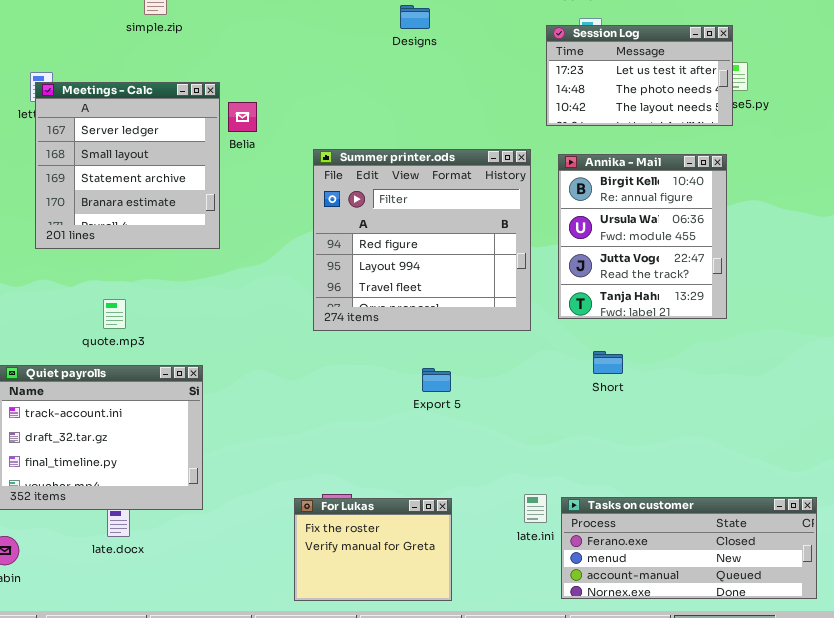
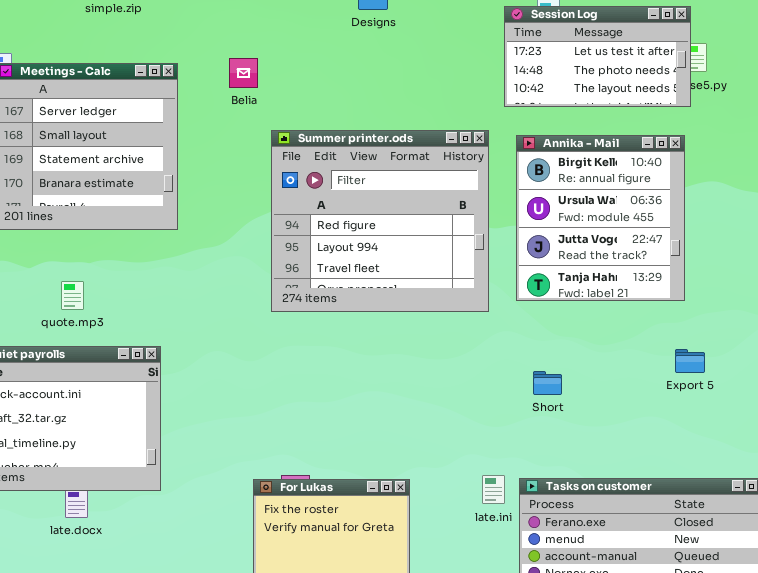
Belia: [228,102,257,132] -> [229,58,258,88], moved
Short: [593,351,623,374] -> [533,371,562,395], moved
Export 5: [422,368,451,392] -> [675,349,705,373], moved

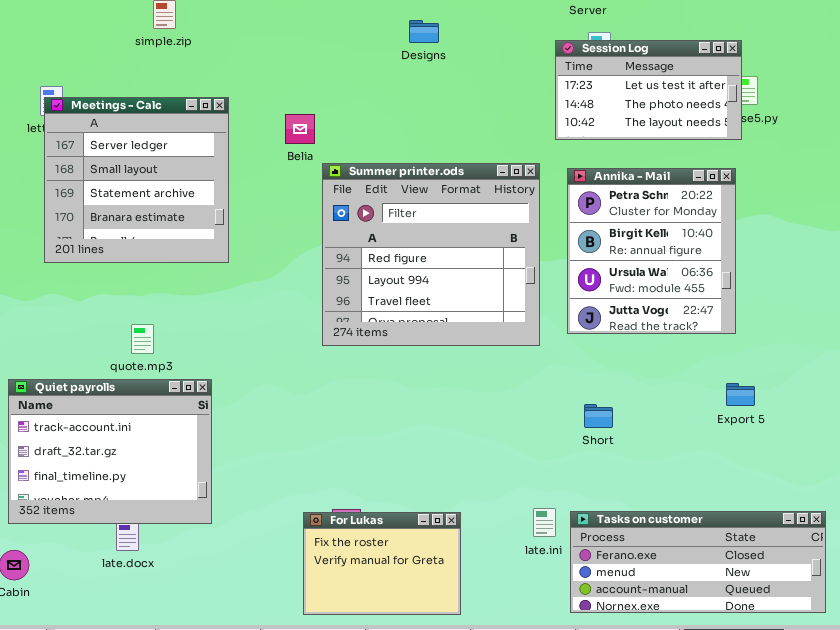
Belia: [229,58,258,88] -> [285,114,315,144], moved
Annika - Mail: [516,135,685,301] -> [567,168,736,334], scrolled up 1 row
quote.mp3: [61,281,84,310] -> [131,324,154,354], moved

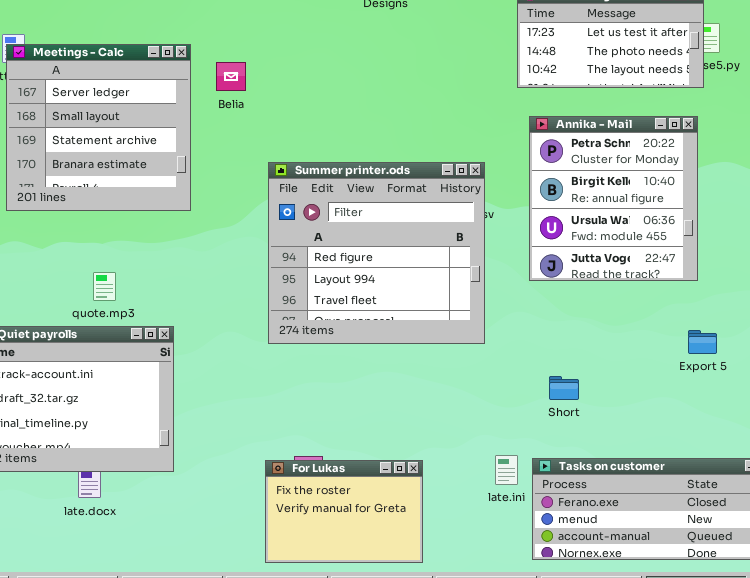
Belia: [285,114,315,144] -> [216,62,246,91], moved
Summer printer.ods: [322,163,540,346] -> [268,162,485,344], moved
Short: [584,404,613,428] -> [549,376,579,400], moved

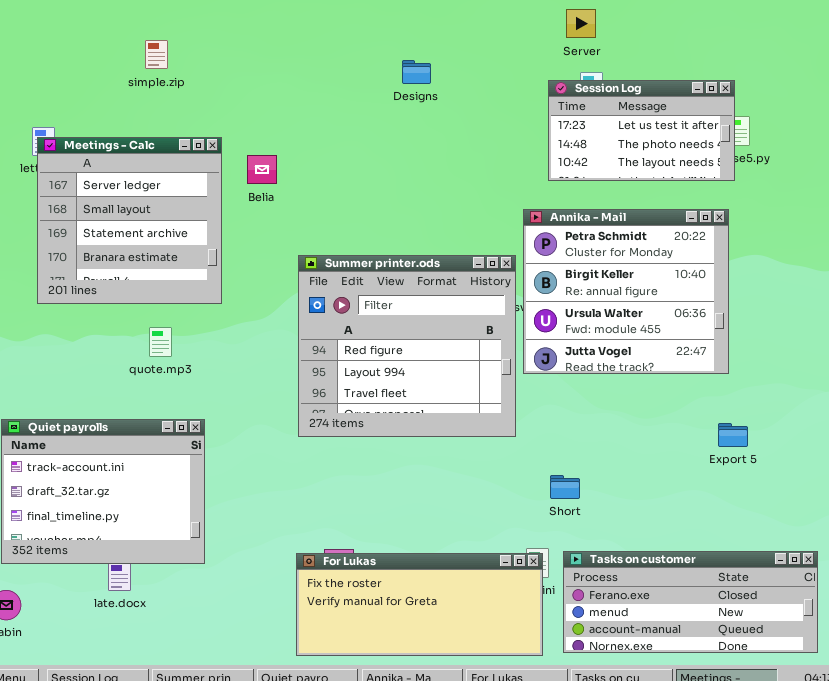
Annika - Mail: [529,116,698,281] -> [523,209,729,374], resized
quote.mp3: [93,272,116,301] -> [149,327,172,357], moved
Short: [549,376,579,400] -> [550,475,580,499], moved
For Lukas: [265,460,423,563] -> [296,553,543,656], resized

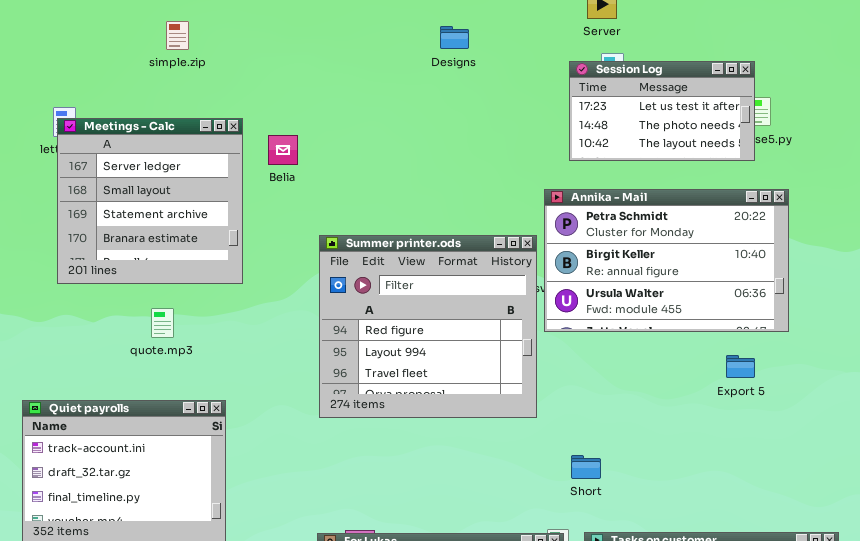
Designs: [402,60,431,84] -> [440,26,469,49], moved
Annika - Mail: [523,209,729,374] -> [544,189,789,332], resized
quote.mp3: [149,327,172,357] -> [151,308,174,338], moved
Export 5: [718,423,748,447] -> [726,355,755,378], moved

